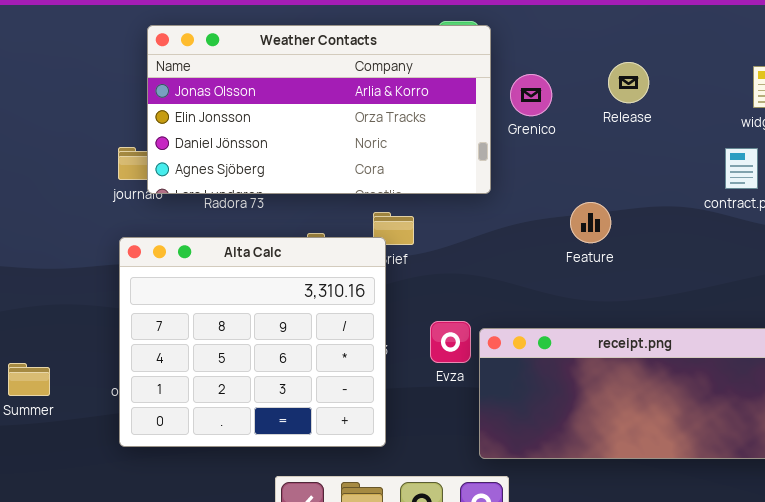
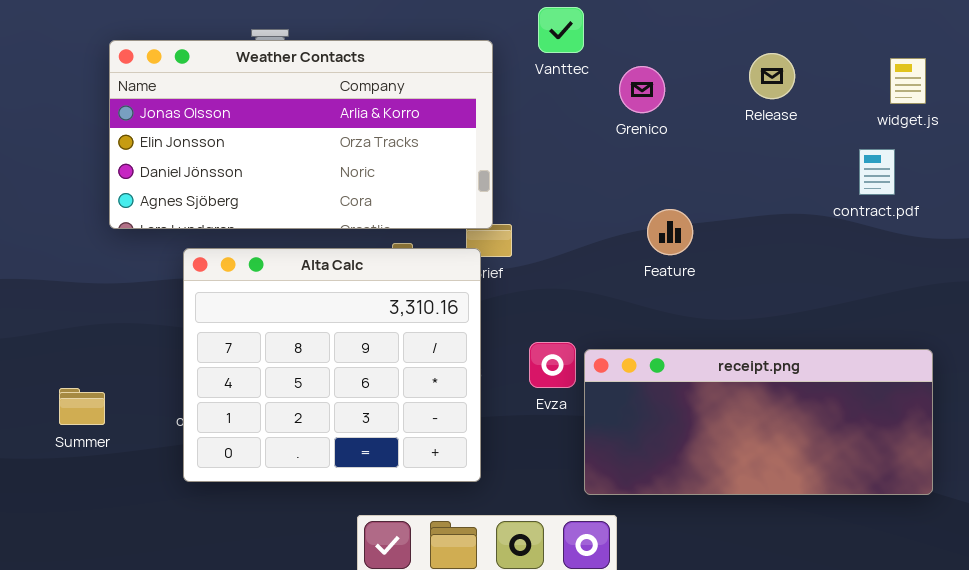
Weather Contacts: [147,25,491,194] -> [109,40,493,229], moved
Release: [608,62,649,103] -> [749,53,795,99], moved
Feature: [570,202,611,243] -> [647,209,693,255], moved

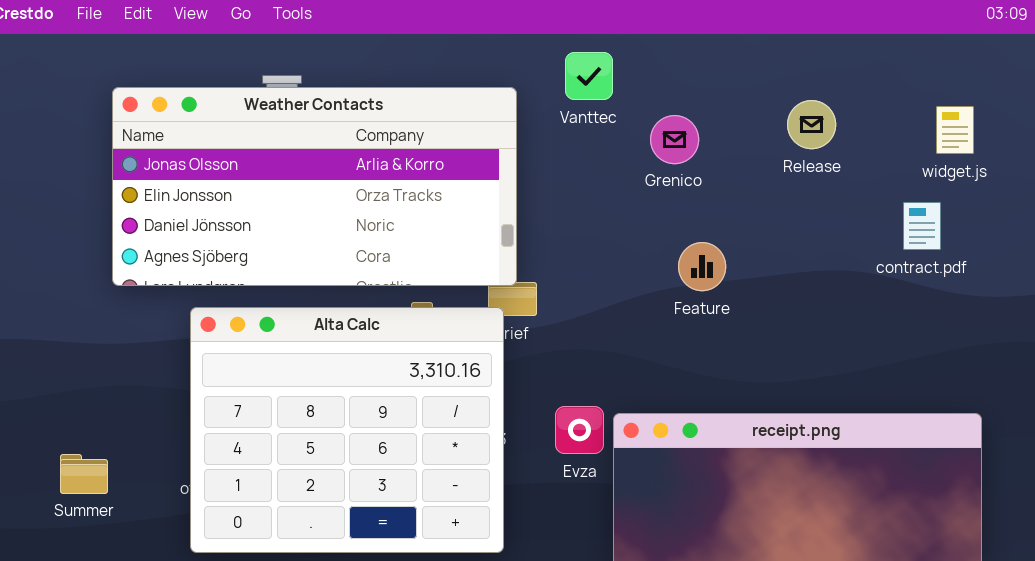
Feature: [647,209,693,255] -> [678,242,726,291], moved

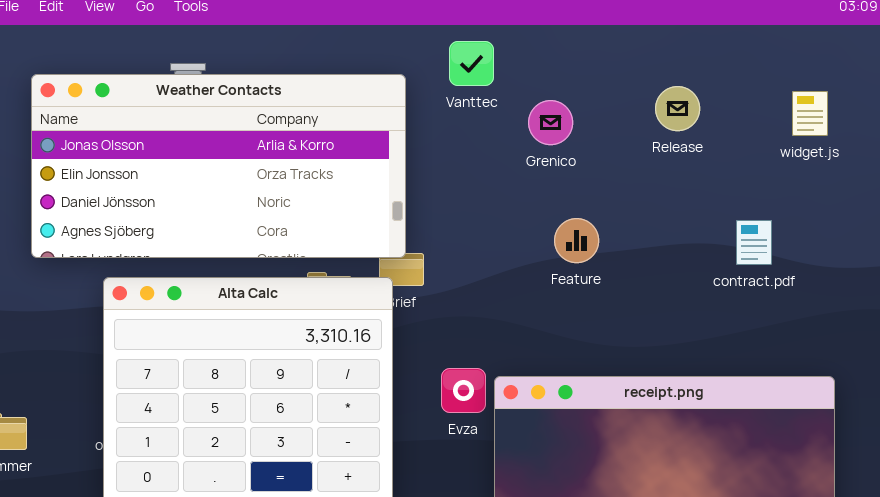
contract.pdf: [903,202,941,250] -> [736,220,772,265], moved

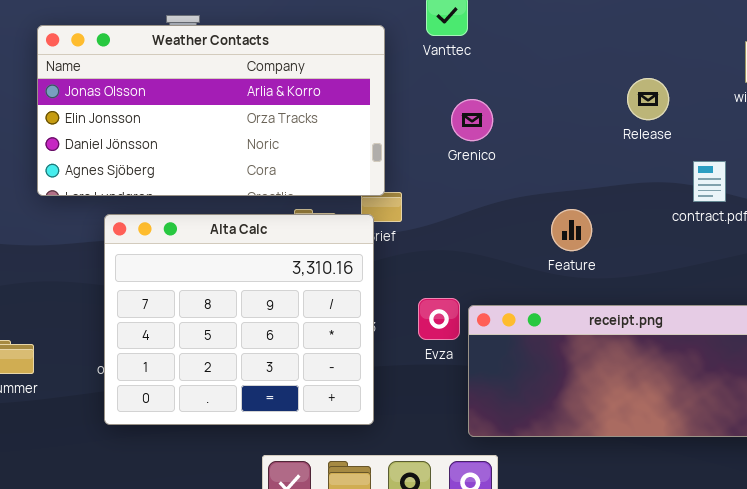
Release: [655,86,700,131] -> [627,78,669,120], moved
Grenico: [528,100,573,145] -> [451,99,493,141], moved
Feature: [554,218,599,263] -> [551,209,592,251], moved

